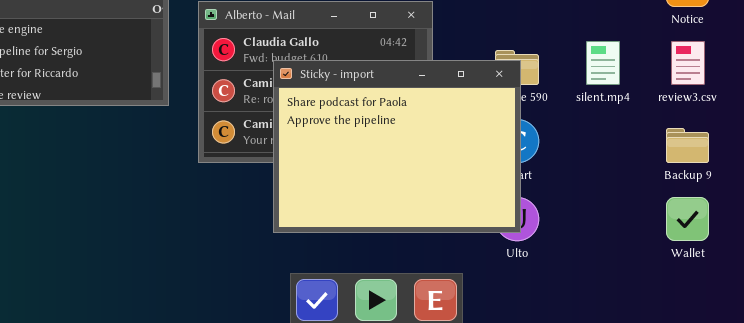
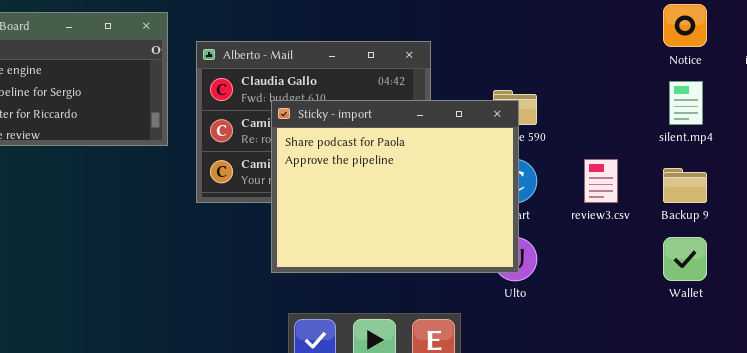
silent.mp4: [586,41,620,85] -> [669,81,703,125], moved
review3.csv: [671,41,705,85] -> [584,159,618,203], moved

